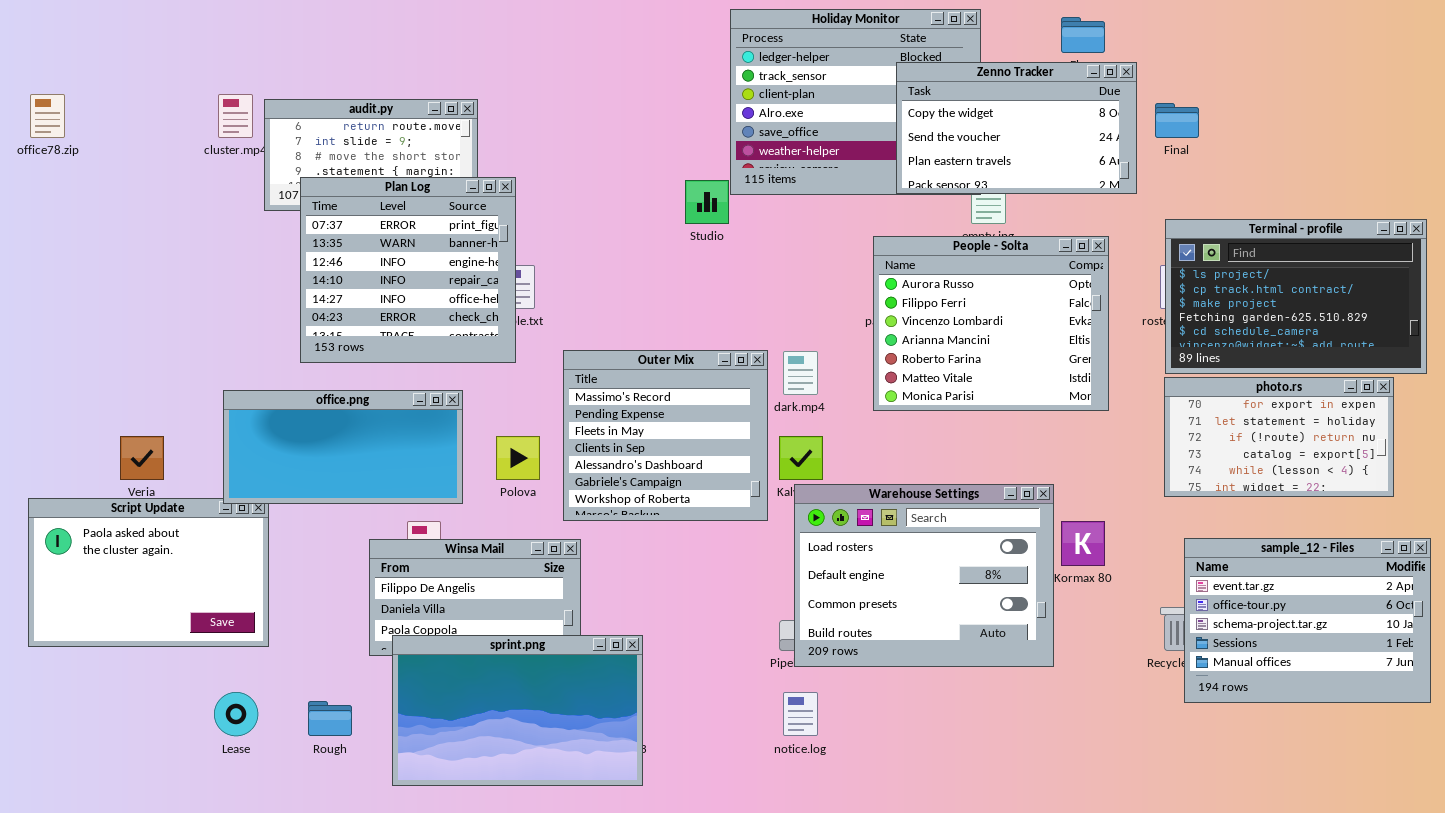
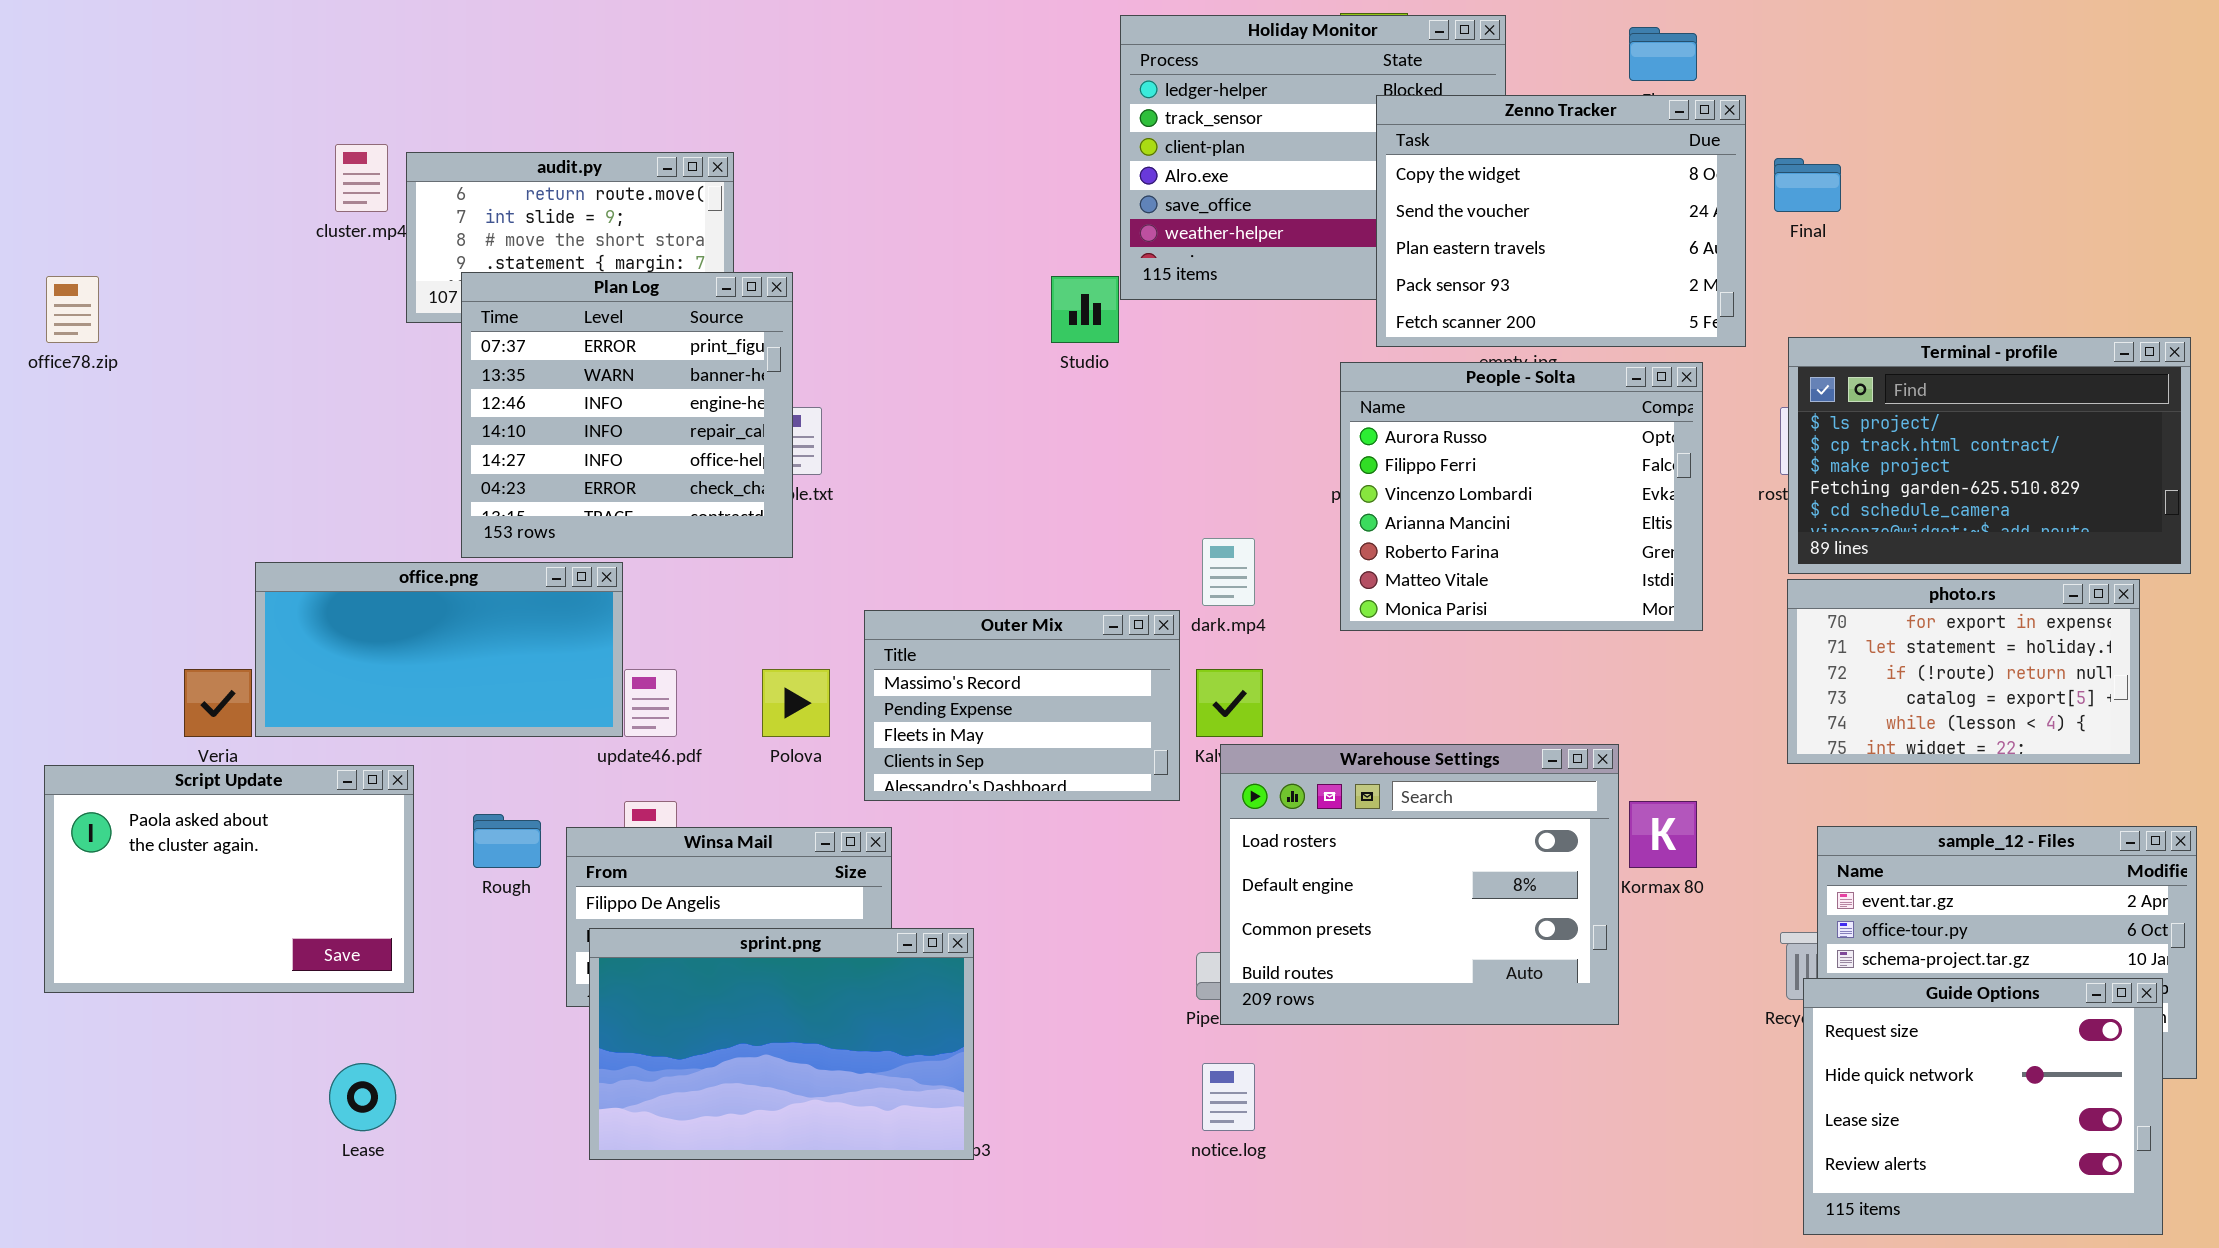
Zenno Tracker: [896,62,1137,194] -> [1376,95,1746,347], resized
office78.zip: [30,94,65,138] -> [46,276,99,343], moved
Outer Mix: [563,350,768,521] -> [864,610,1180,801], resized
office.png: [223,390,463,504] -> [255,562,623,737], moved
sprint.png: [392,635,643,786] -> [589,928,974,1160], moved
Guide Options: none -> [1803,978,2163,1235], opened
Rough: [308,701,352,736] -> [473,814,541,868], moved

